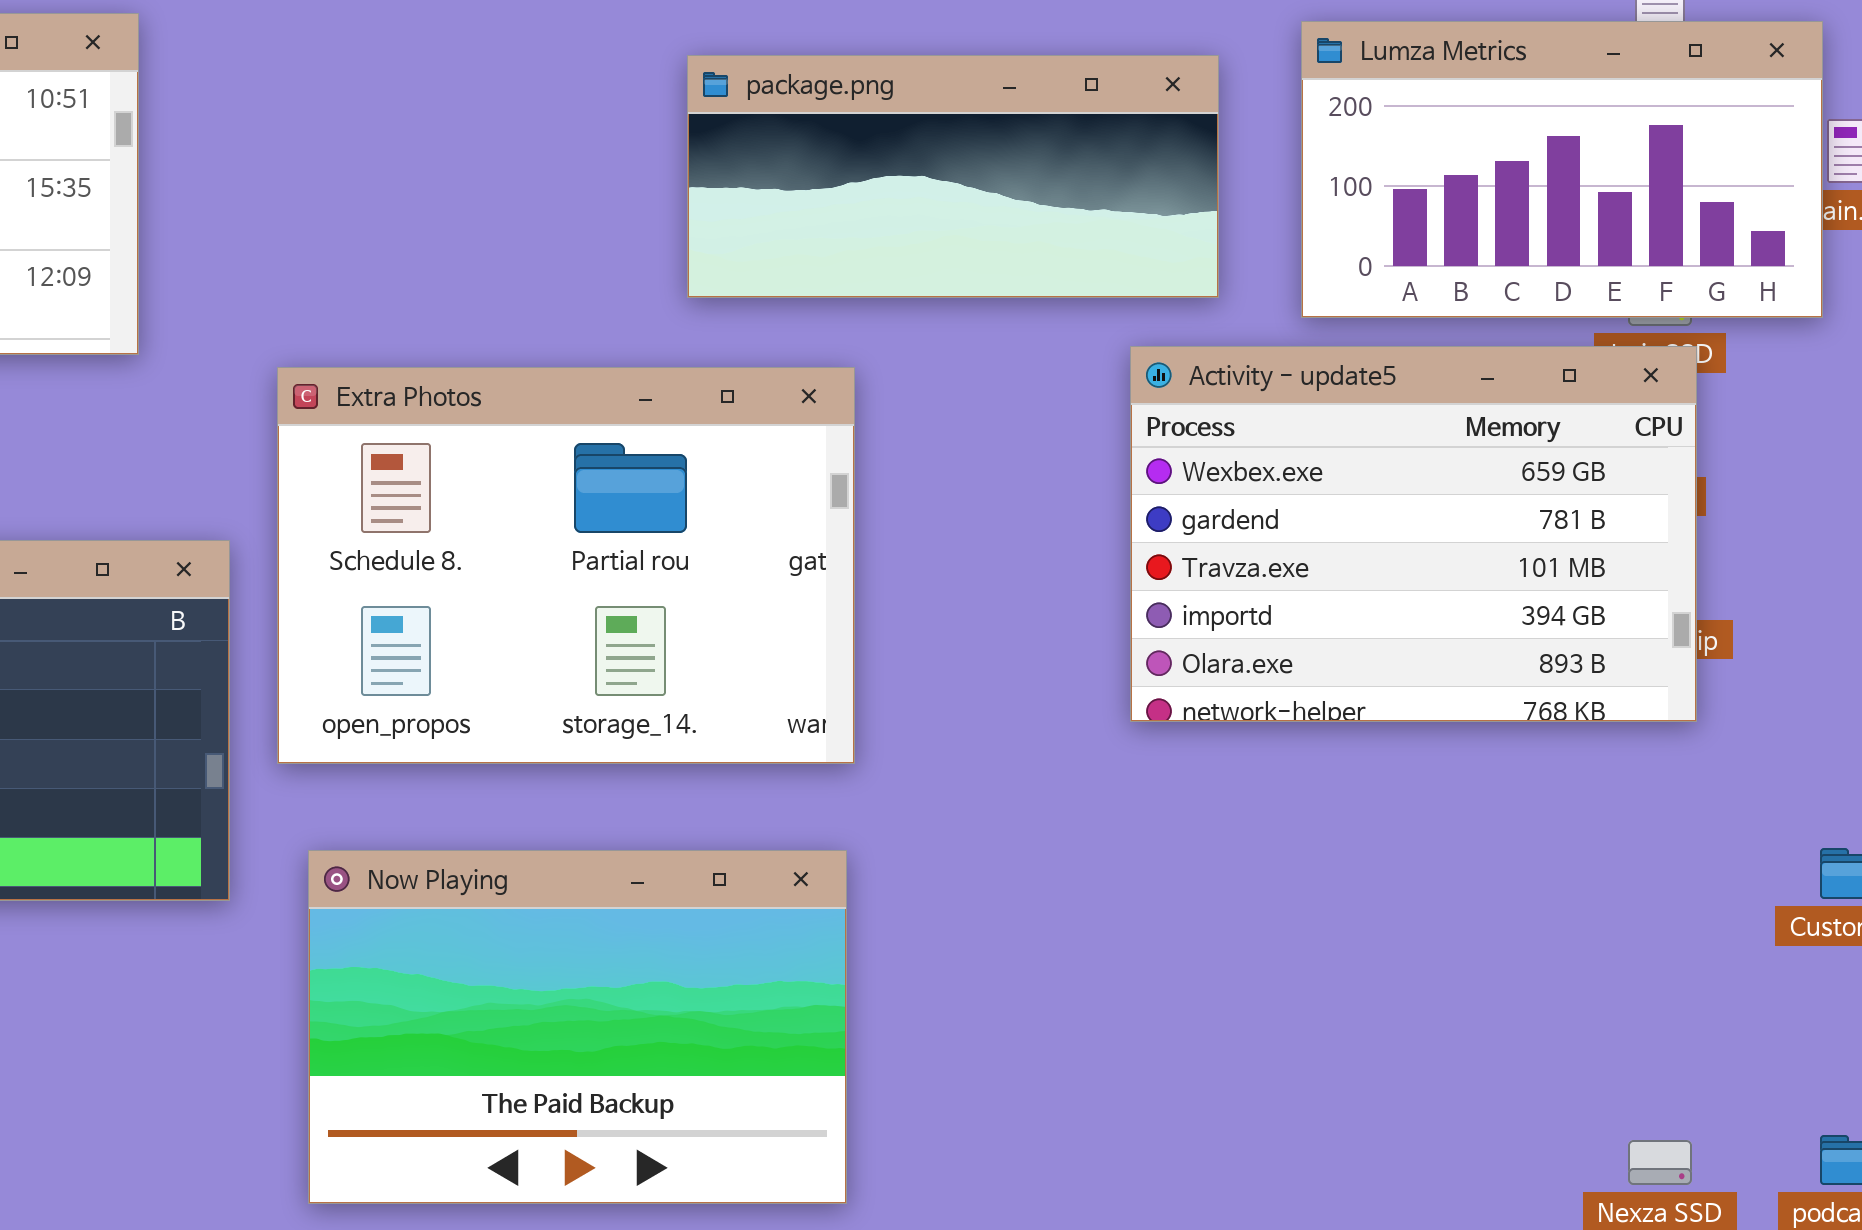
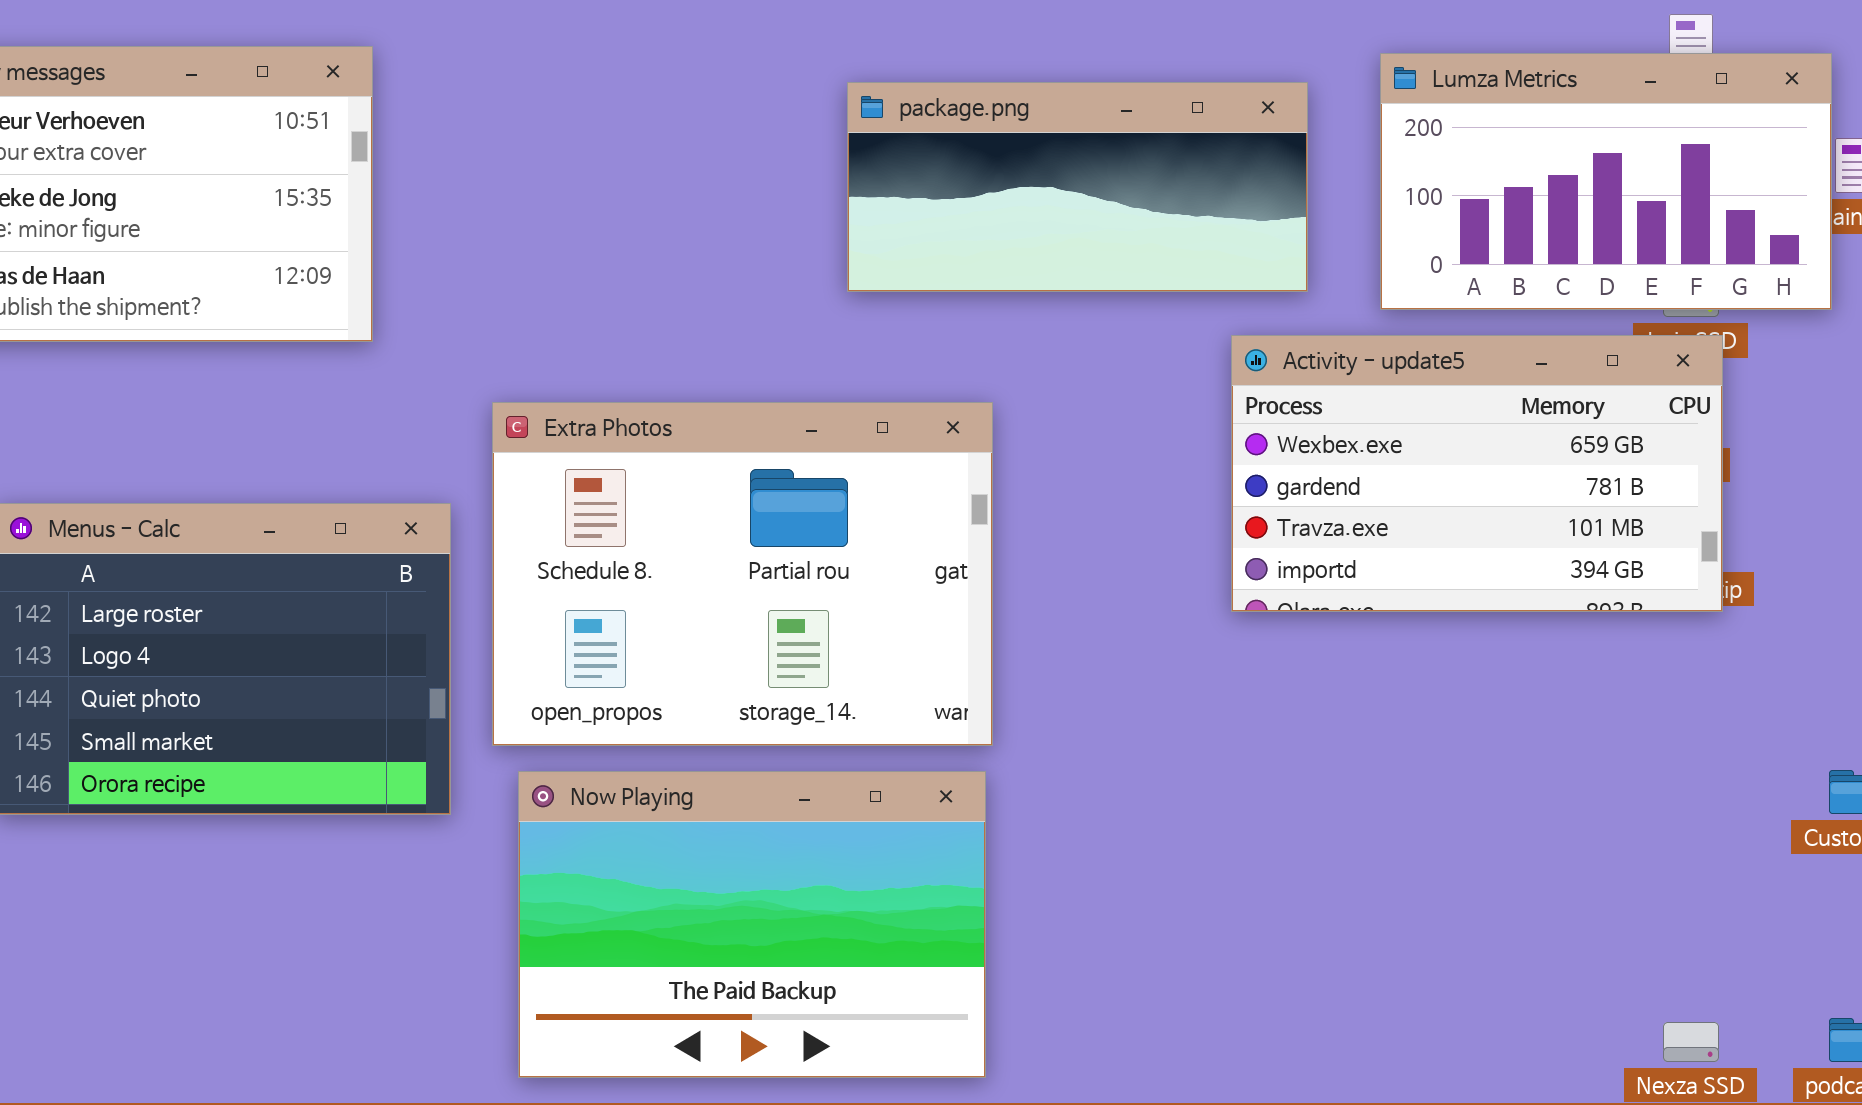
Activity - update5: [1130,346,1697,722] -> [1231,335,1723,612], resized
Extra Photos: [277,367,855,764] -> [492,402,993,746], moved

